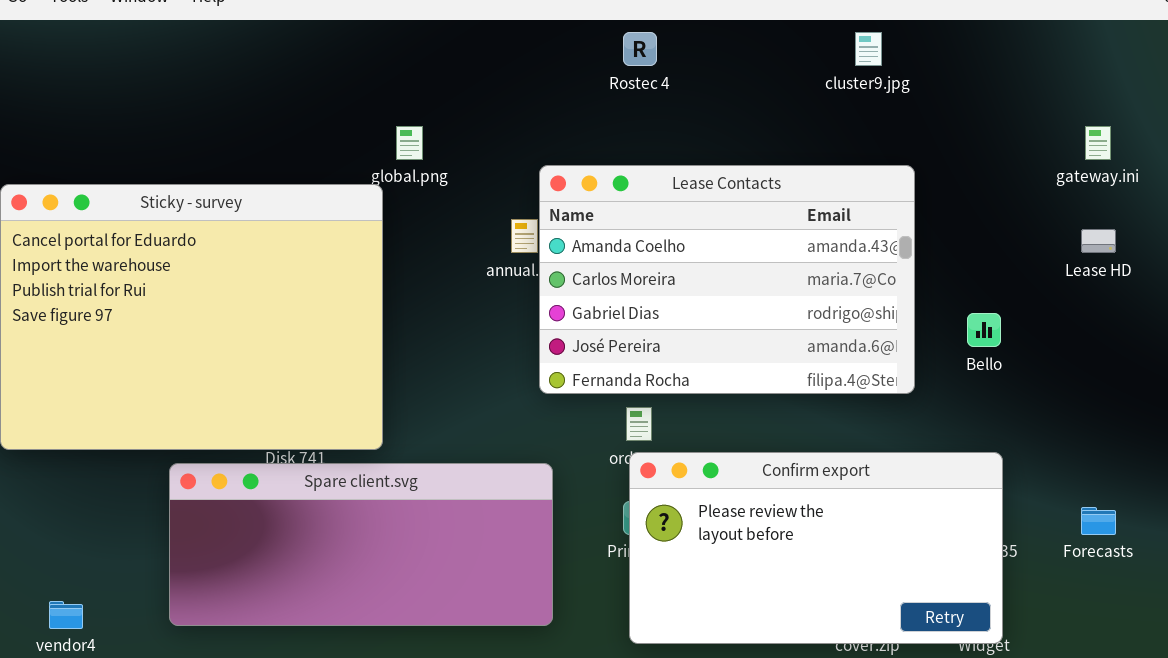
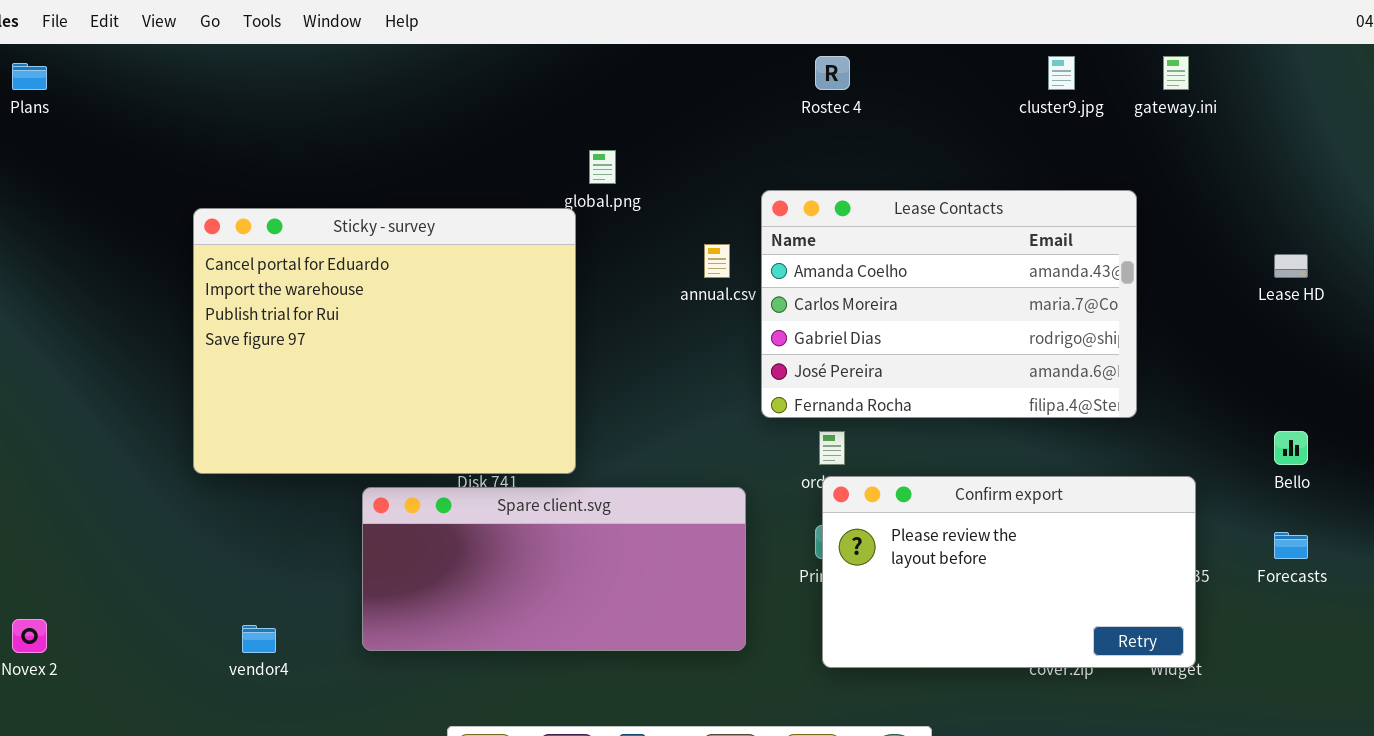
gateway.ini: [1085,126,1111,160] -> [1163,56,1189,90], moved
Lease Contacts: [539,165,915,394] -> [761,190,1137,418], moved
Bello: [967,313,1001,347] -> [1274,431,1308,465], moved

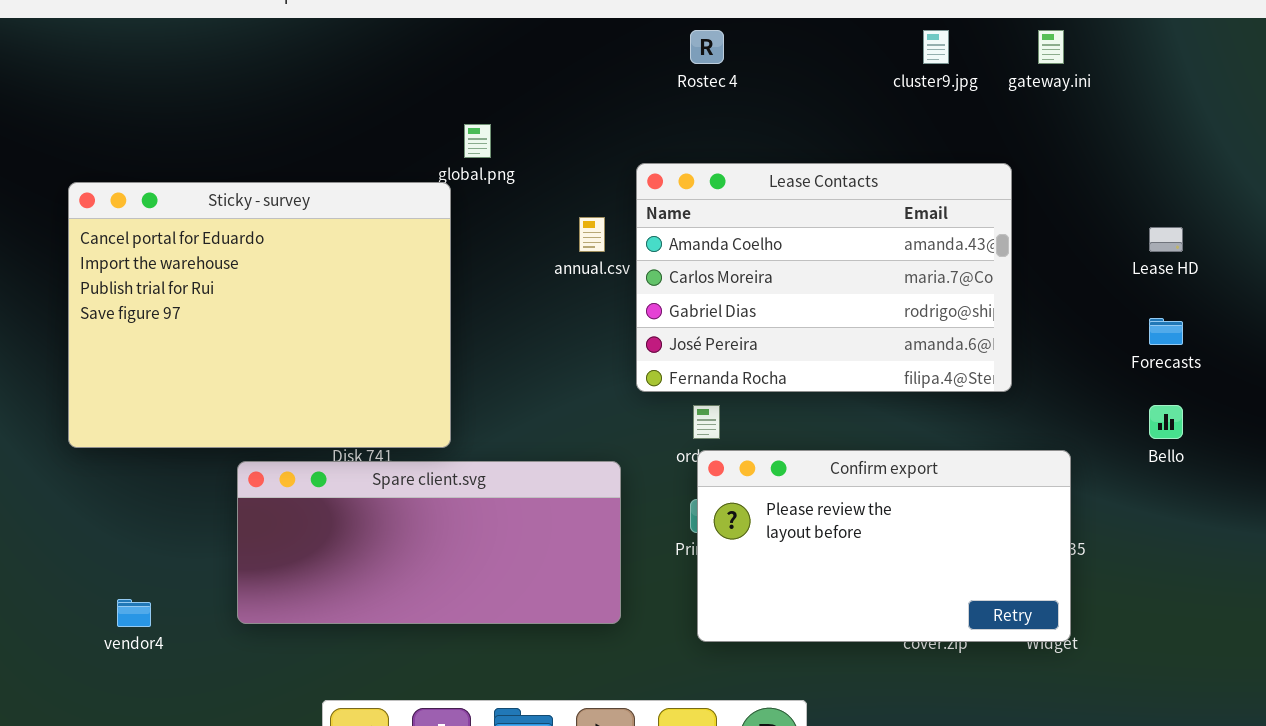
Forecasts: [1274,532,1308,559] -> [1149,318,1183,345], moved

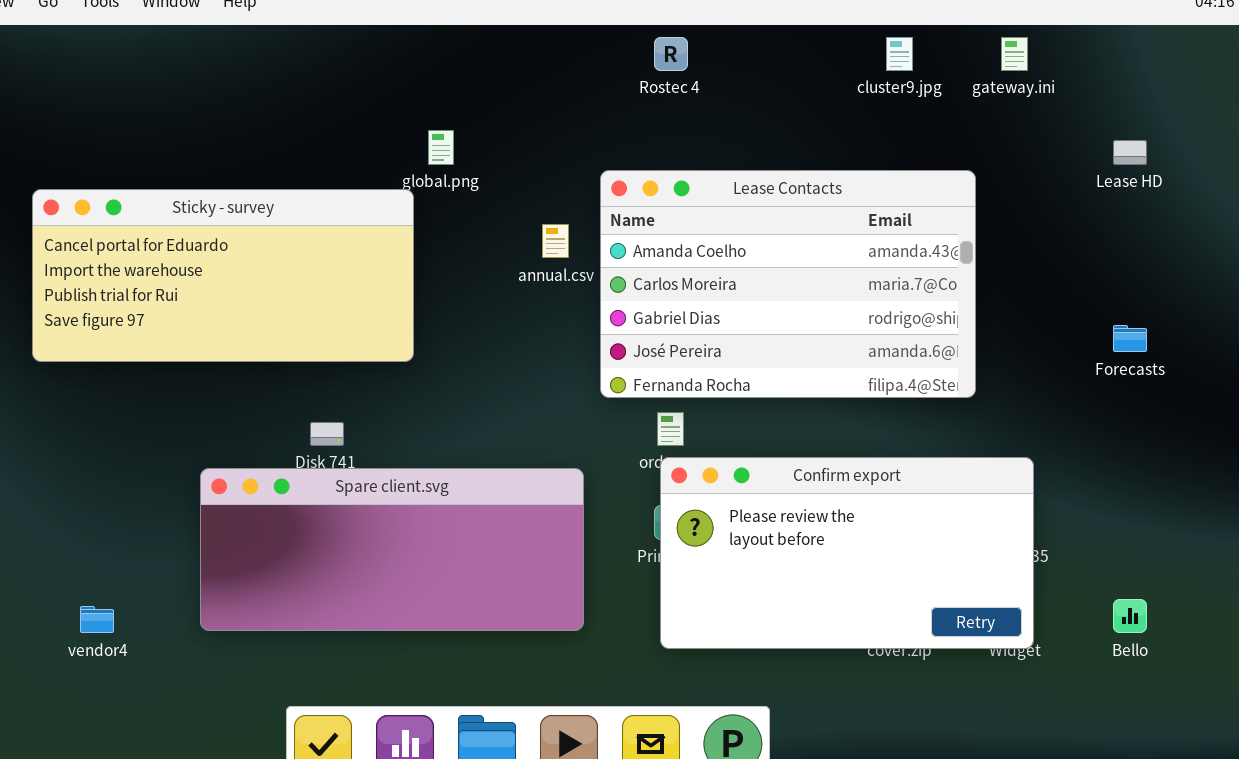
Sticky - survey: [68,182,451,448] -> [32,189,414,362], resized
Lease HD: [1149,227,1183,252] -> [1113,140,1147,165], moved
Bello: [1149,405,1183,439] -> [1113,599,1147,633], moved

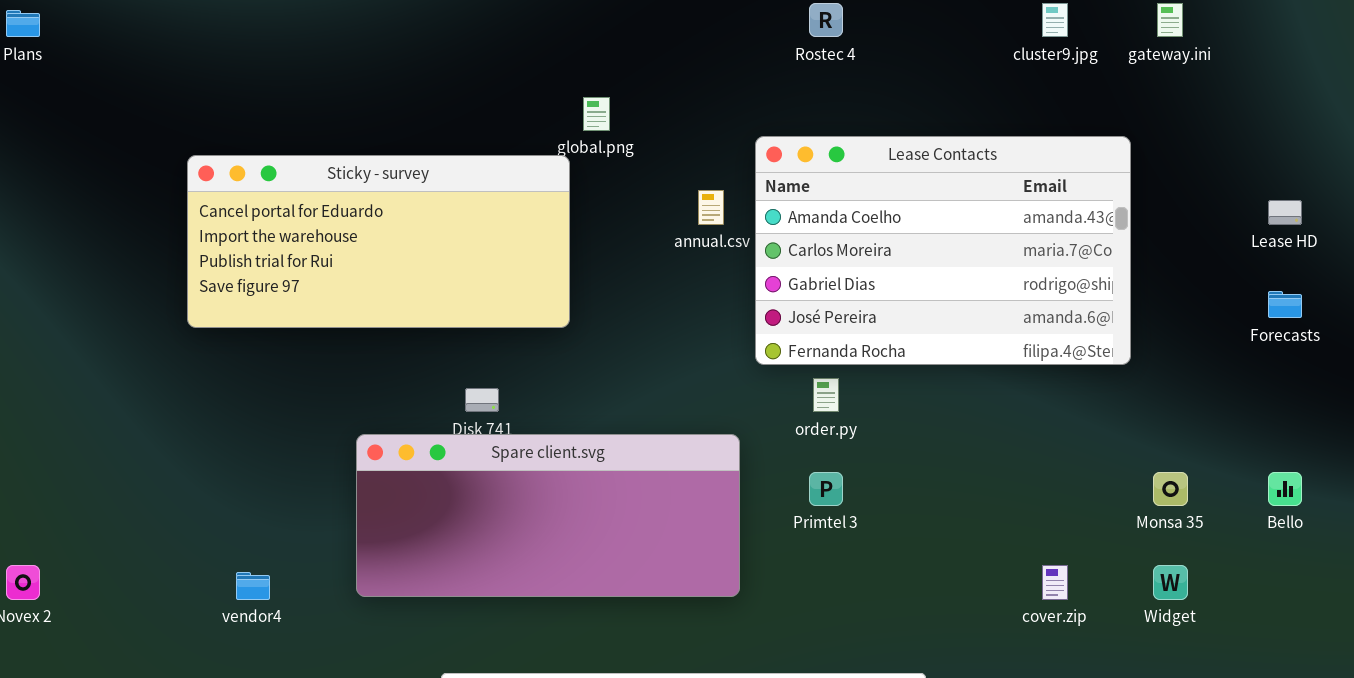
Lease HD: [1113,140,1147,165] -> [1268,200,1302,225], moved
Confirm export: [660,457,1034,649] -> none, closed
Bello: [1113,599,1147,633] -> [1268,472,1302,506], moved

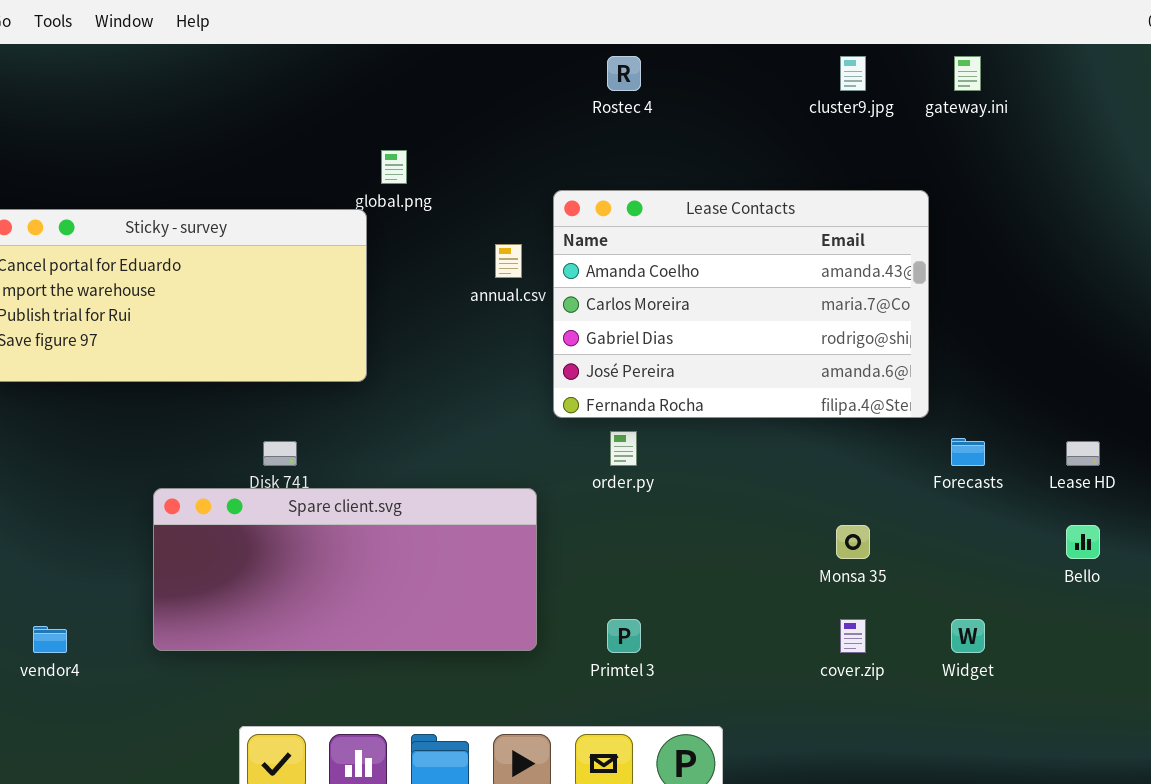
Lease HD: [1268,200,1302,225] -> [1066,441,1100,466], moved
Forecasts: [1268,291,1302,318] -> [951,438,985,466], moved
Primtel 3: [809,472,843,506] -> [607,619,641,653], moved
Monsa 35: [1153,472,1188,506] -> [836,525,870,559], moved

